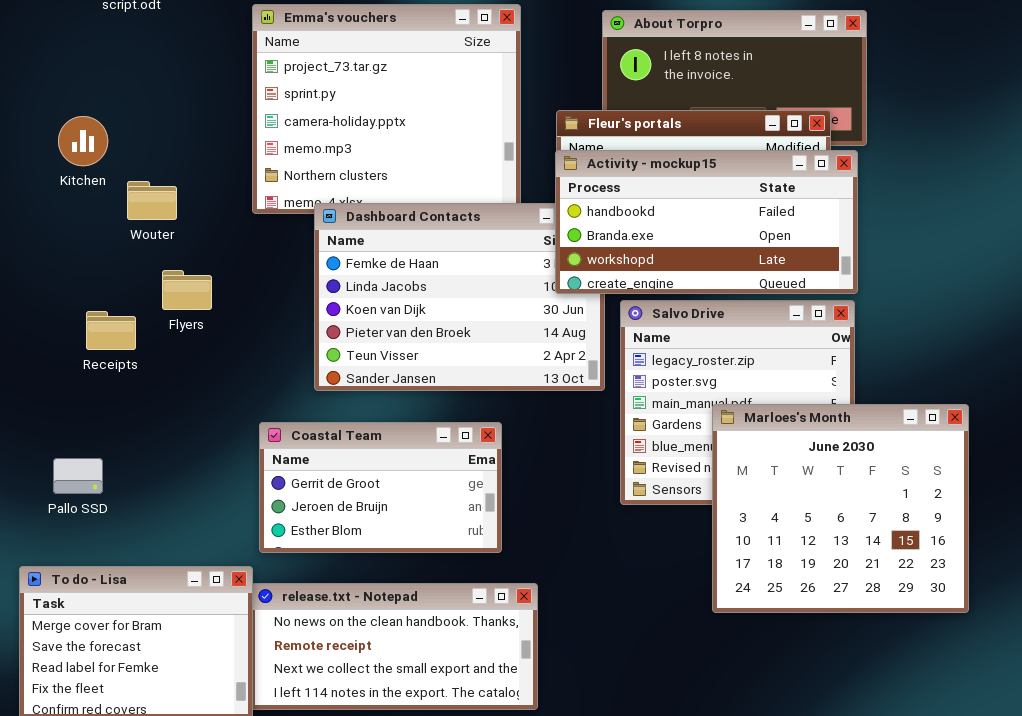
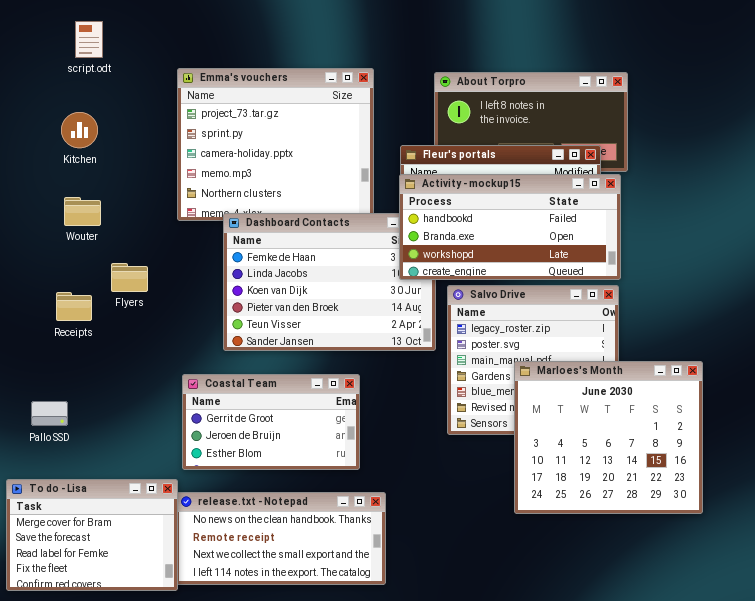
Kitchen: [58,116,108,166] -> [61,112,98,148], moved
Wouter: [127,181,177,220] -> [64,197,101,226], moved

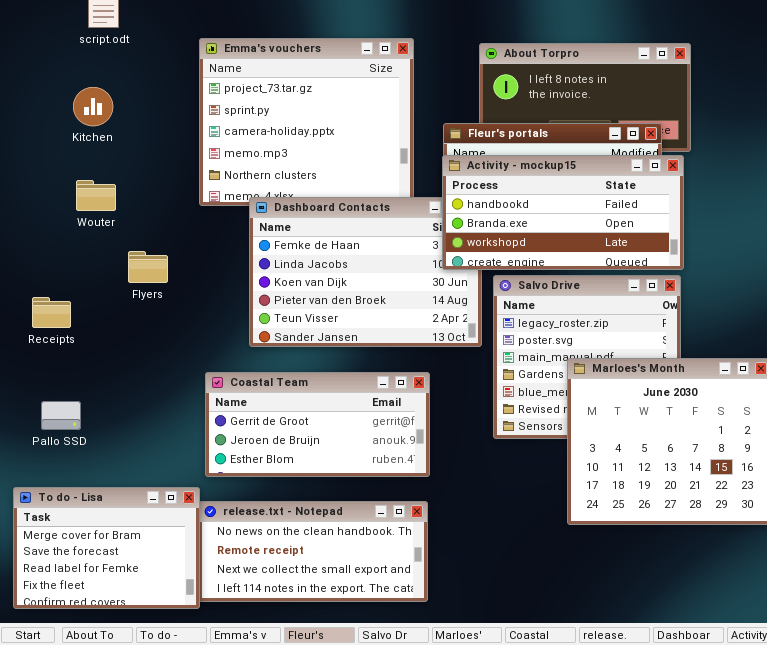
Receipts: [56,292,92,321] -> [32,297,71,328], moved
Coastal Team: [182,374,360,470] -> [205,372,430,477], resized

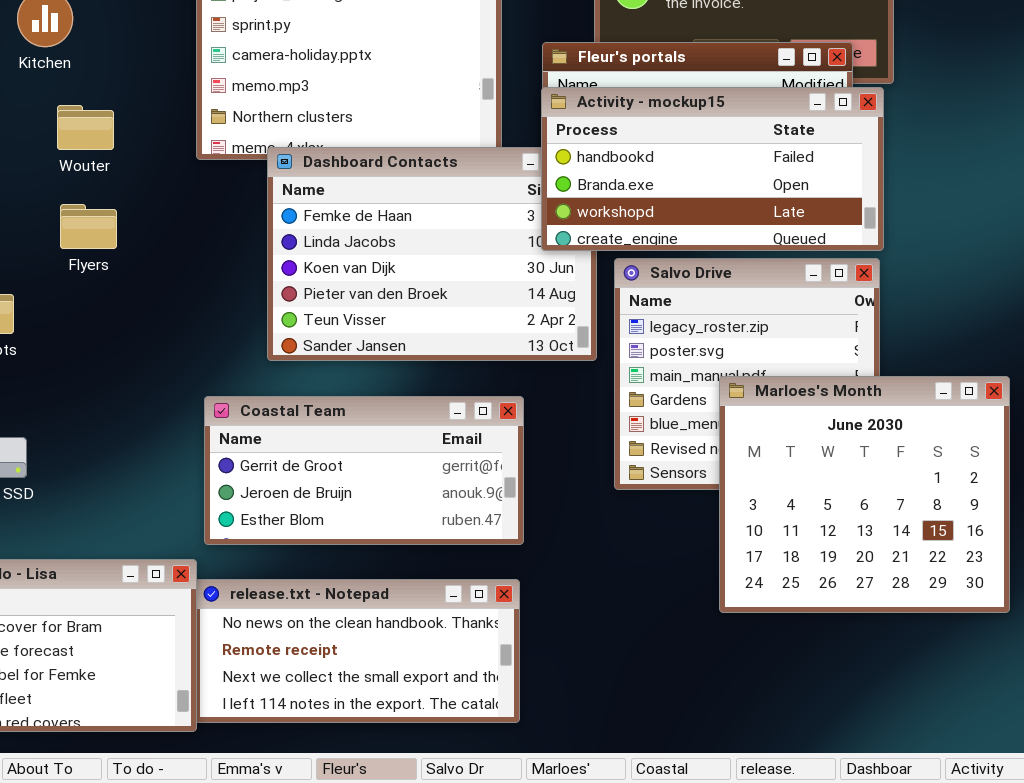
Wouter: [76,180,116,211] -> [57,105,114,150], moved
Flyers: [128,251,168,283] -> [60,204,117,249], moved

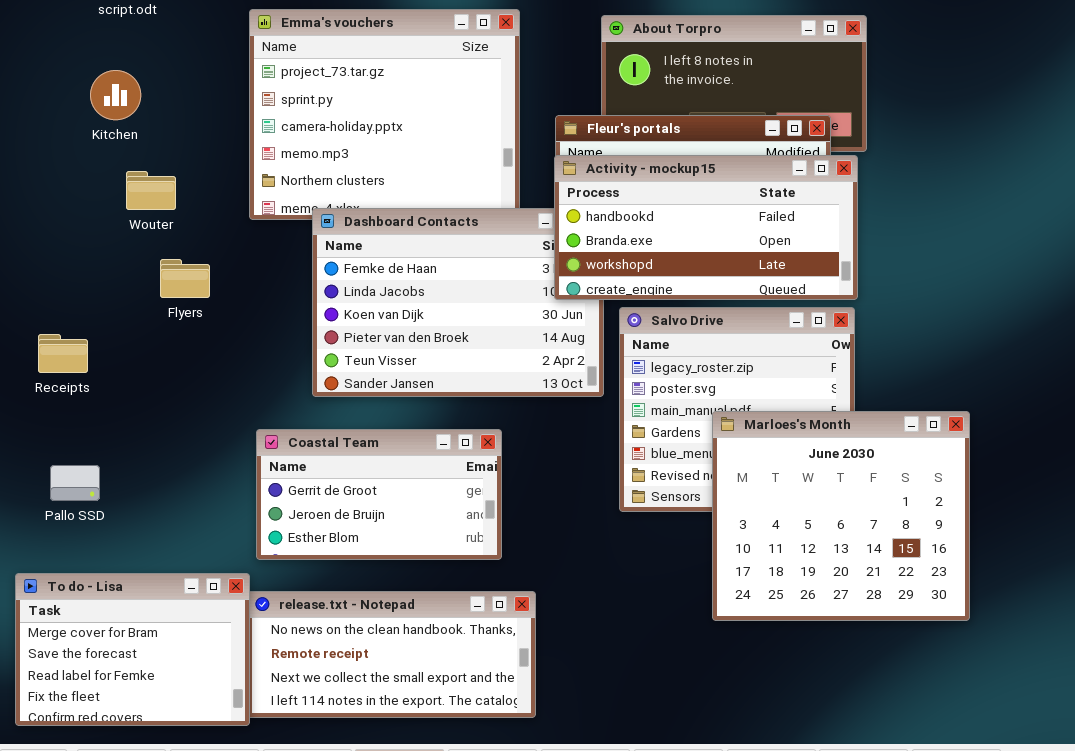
Flyers: [60,204,117,249] -> [160,259,210,298], moved
Coastal Team: [204,396,524,545] -> [256,429,502,560], resized

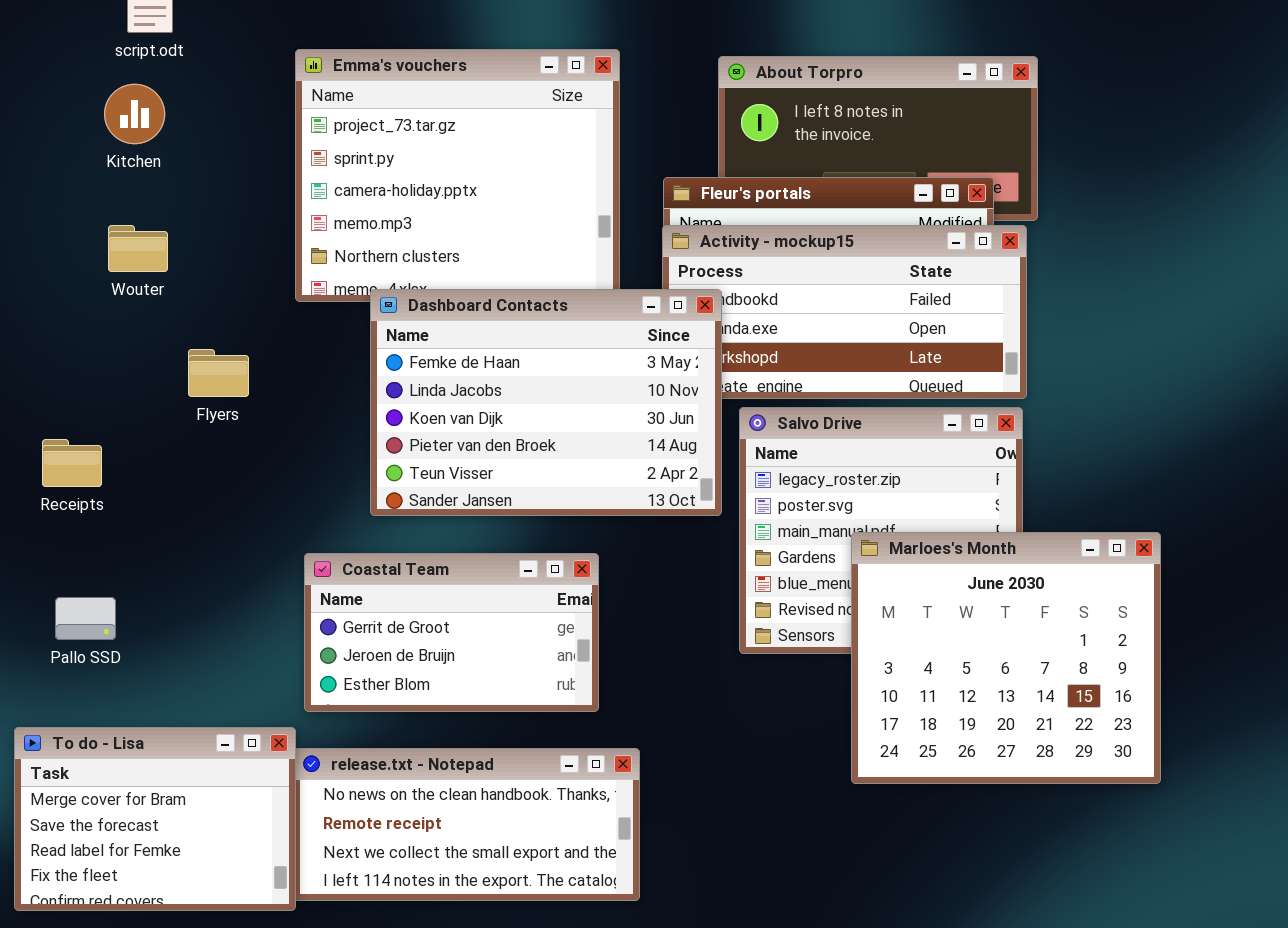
Kitchen: [90,70,141,120] -> [104,84,165,144], moved
Wouter: [126,171,176,210] -> [108,225,168,272], moved
Dashboard Contacts: [312,208,604,397] -> [370,289,722,516], raised

